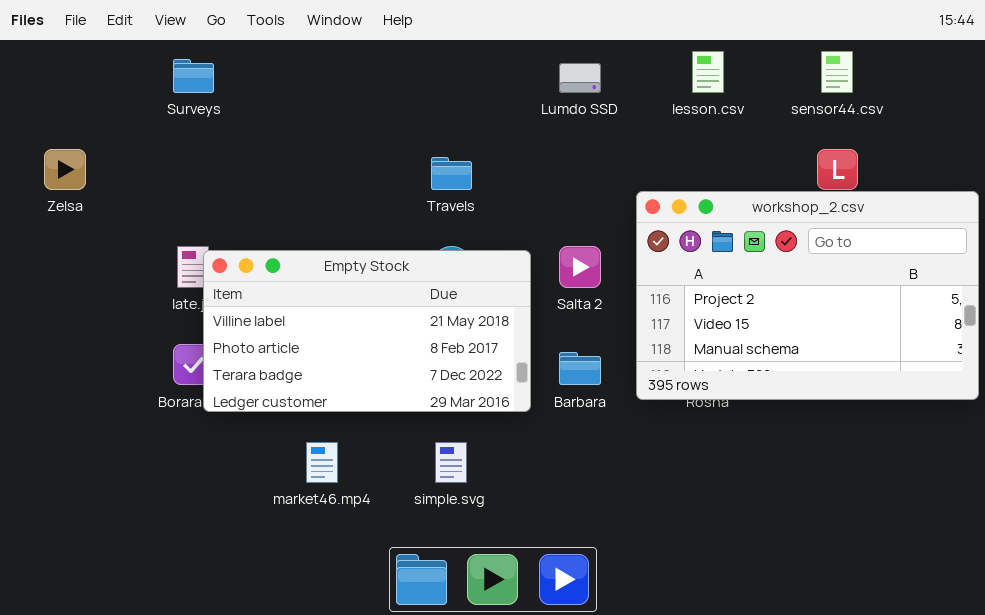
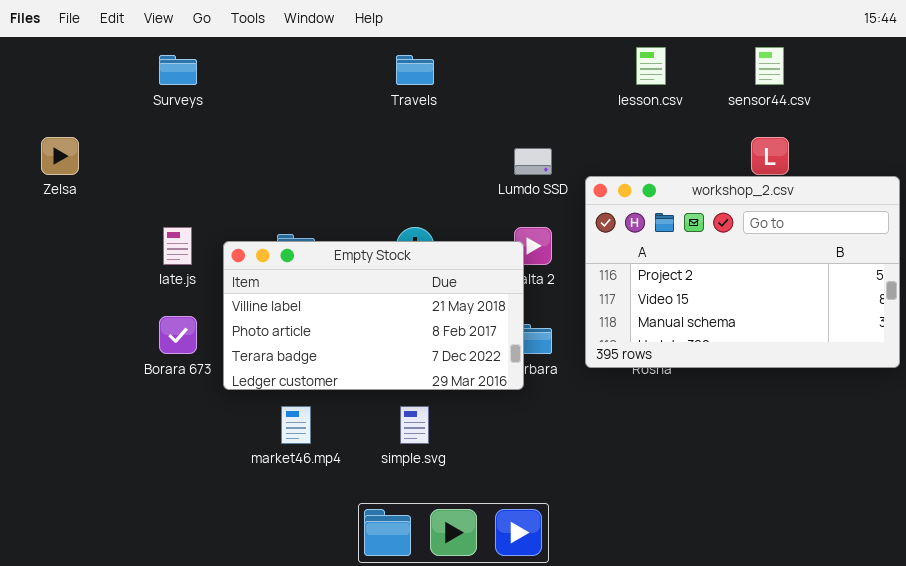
Lumdo SSD: [559,63,601,93] -> [514,148,552,175], moved
Travels: [431,157,472,190] -> [396,55,434,85], moved
Empty Stock: [203,250,531,412] -> [223,241,524,390], moved

